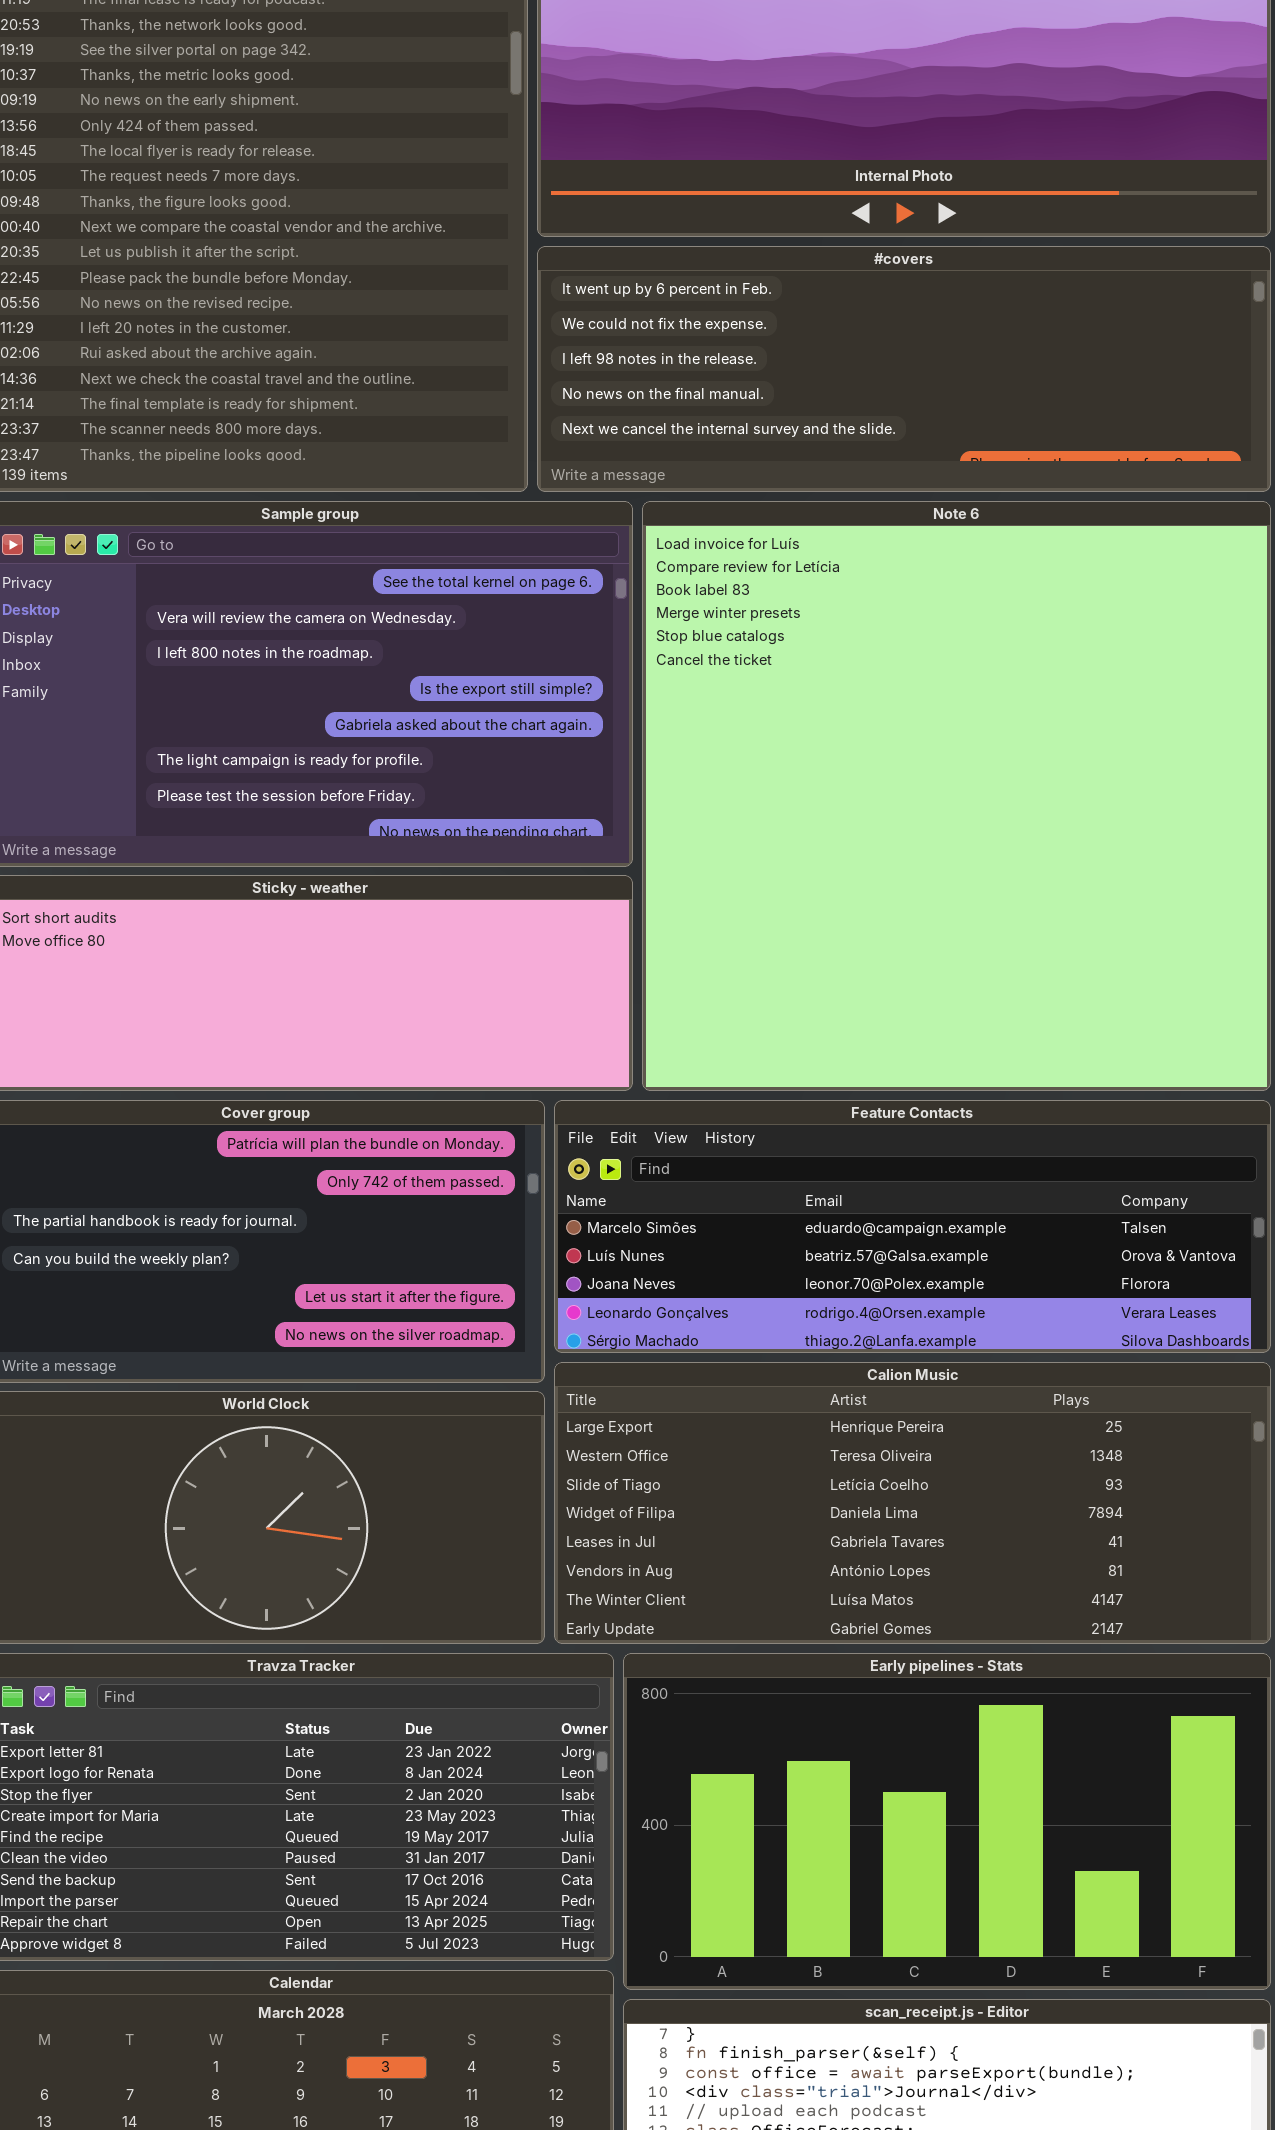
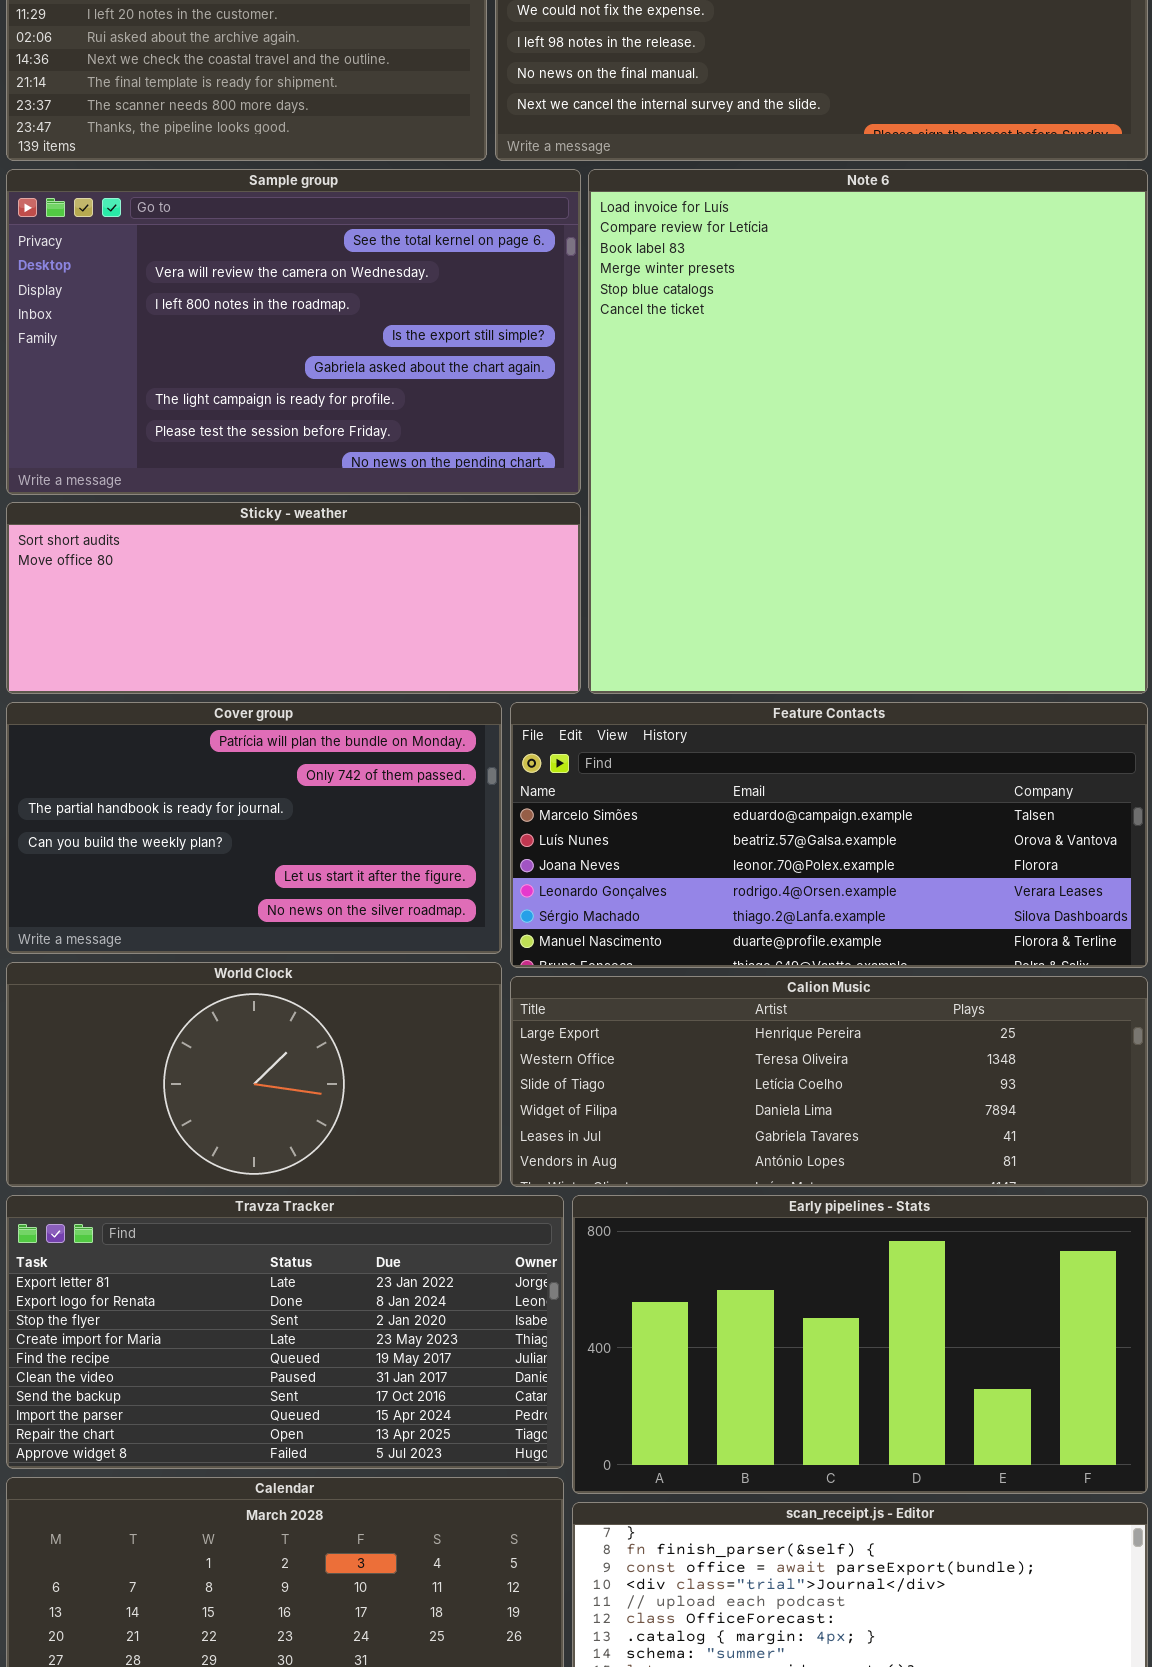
Feature Contacts: [554,1100,1271,1353] -> [510,702,1148,968], resized
Calion Music: [554,1362,1271,1644] -> [510,976,1148,1187], resized

